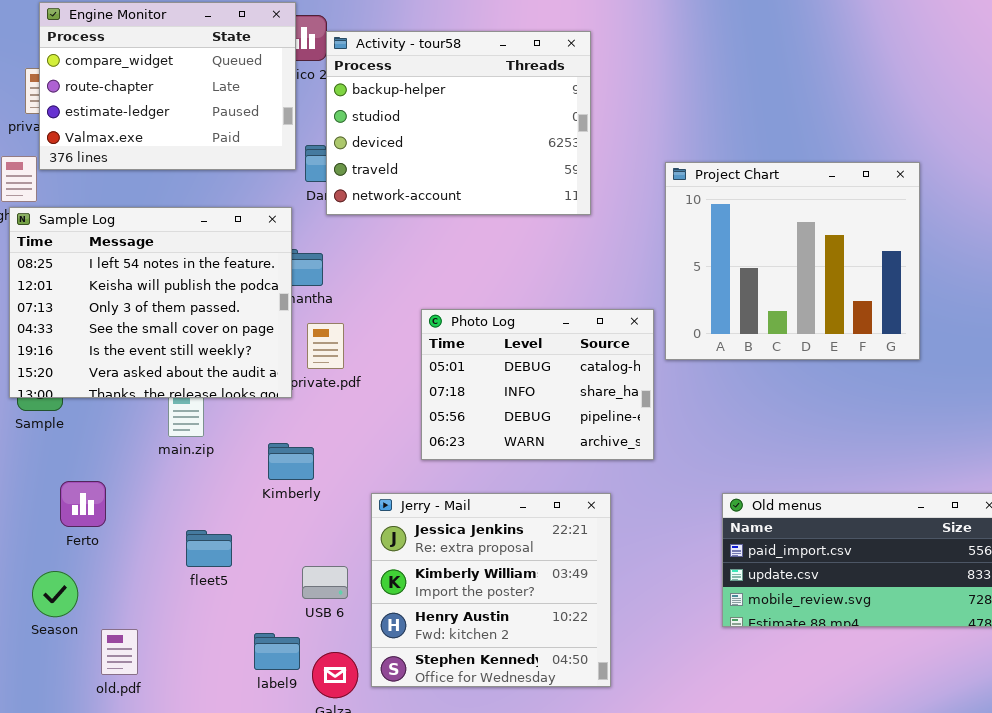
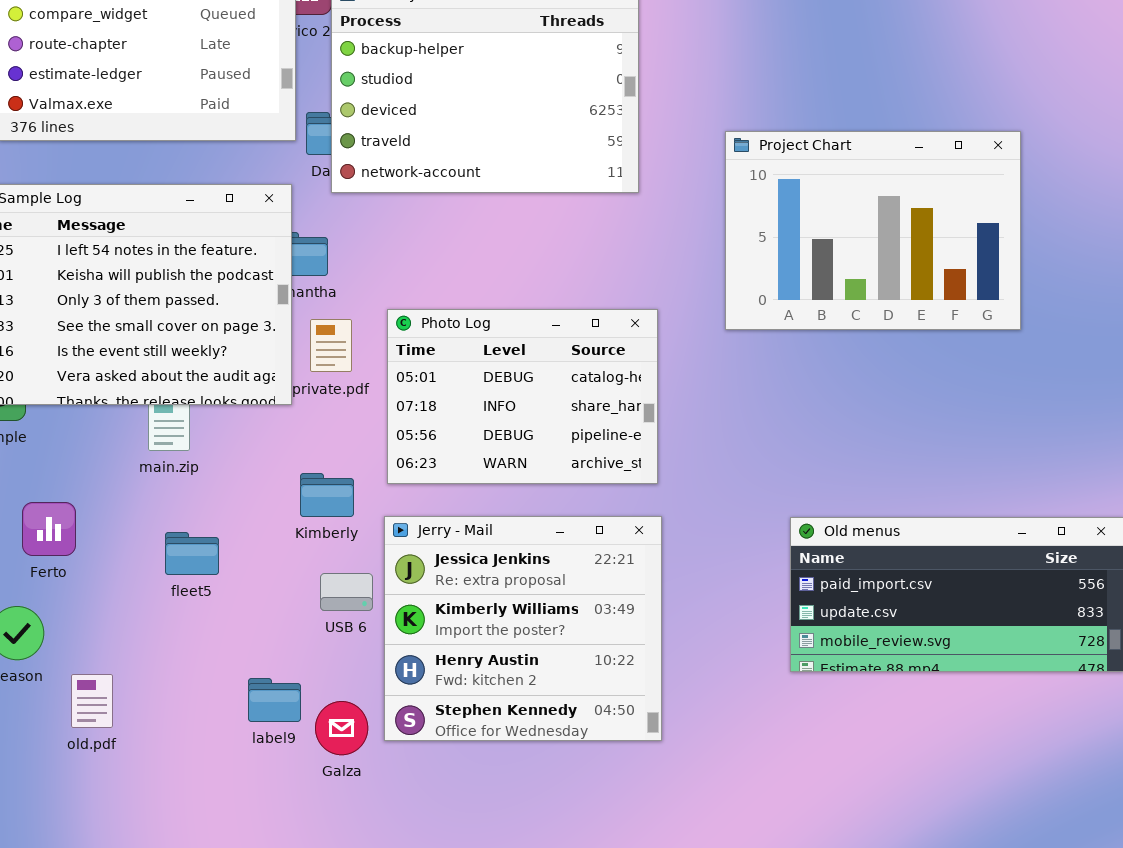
Project Chart: [665,162,920,360] -> [725,131,1021,330], resized
Photo Log: [421,309,654,460] -> [387,309,658,484], moved
Kimberly: [268,443,314,480] -> [300,473,354,517], moved
fleet5: [186,530,232,567] -> [165,532,219,575], moved
USB 6: [302,566,348,599] -> [320,573,373,611], moved

